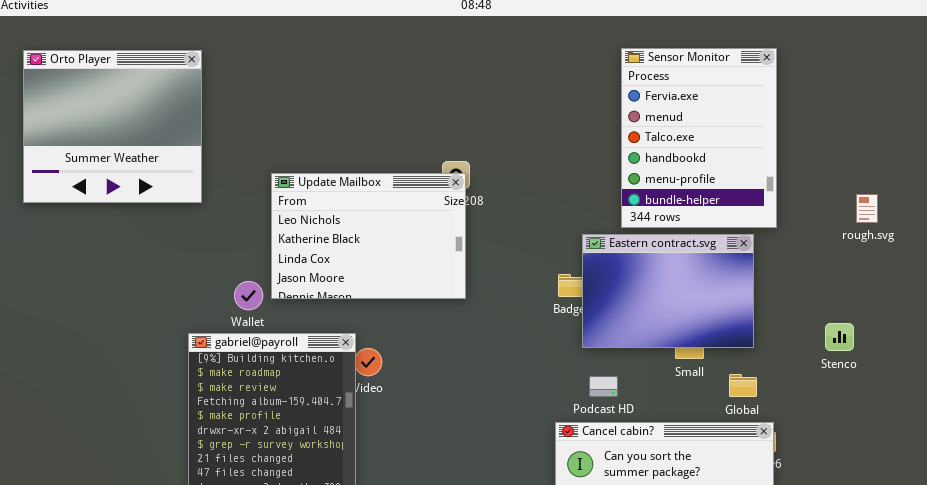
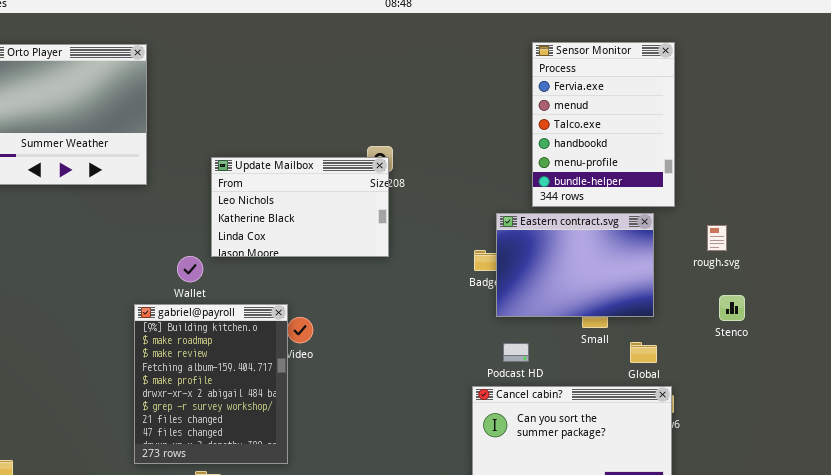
Update Mailbox: [271,173,466,299] -> [211,157,389,257], resized
rough.svg: [856,194,878,223] -> [707,225,727,251], moved

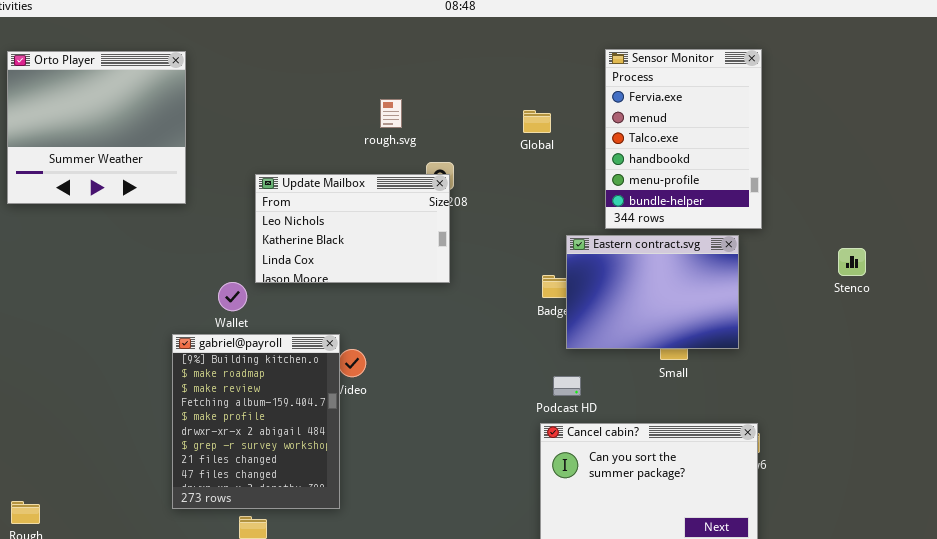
rough.svg: [707,225,727,251] -> [380,99,402,128], moved
Stenco: [719,295,745,321] -> [838,248,866,276], moved
Global: [630,342,657,363] -> [523,110,551,133], moved
Podcast HD: [503,343,529,362] -> [553,376,581,396], moved

